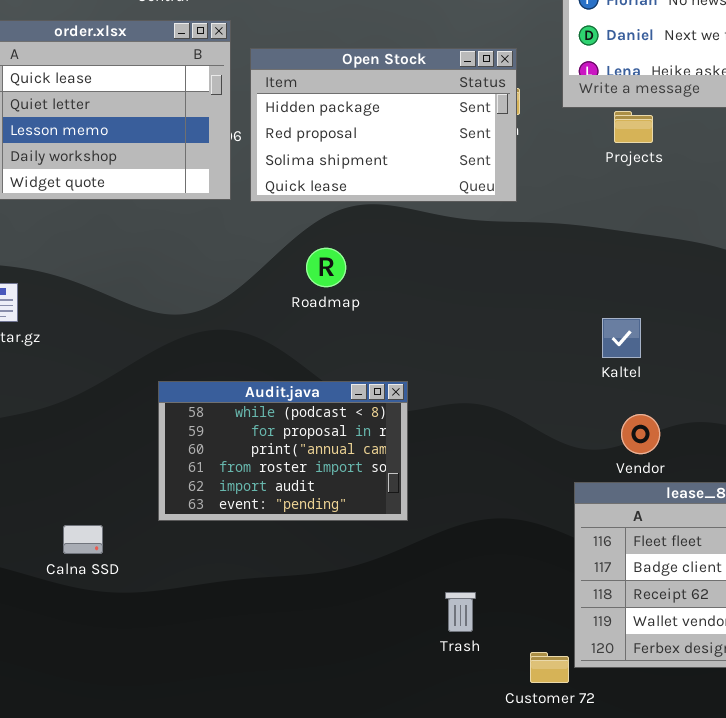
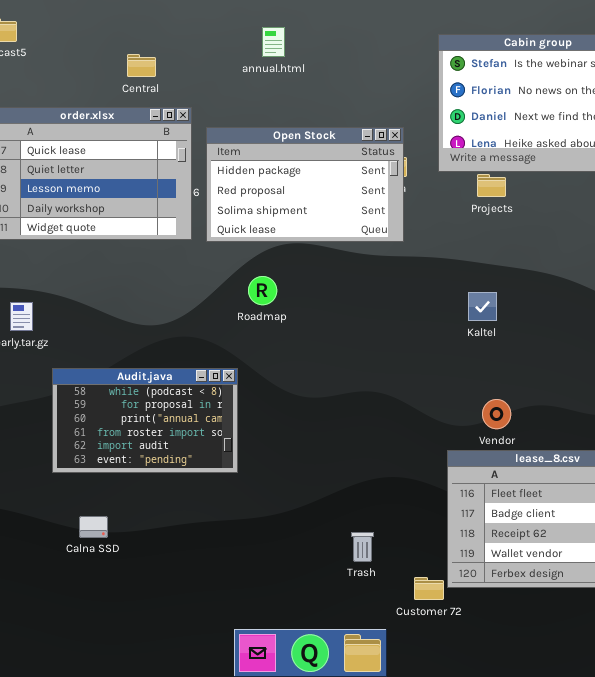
Kaltel: [602,318,641,358] -> [468,292,497,321], moved
Audit.java: [158,381,408,521] -> [52,368,238,473], moved
Calna SSD: [63,525,103,554] -> [79,516,108,538], moved

